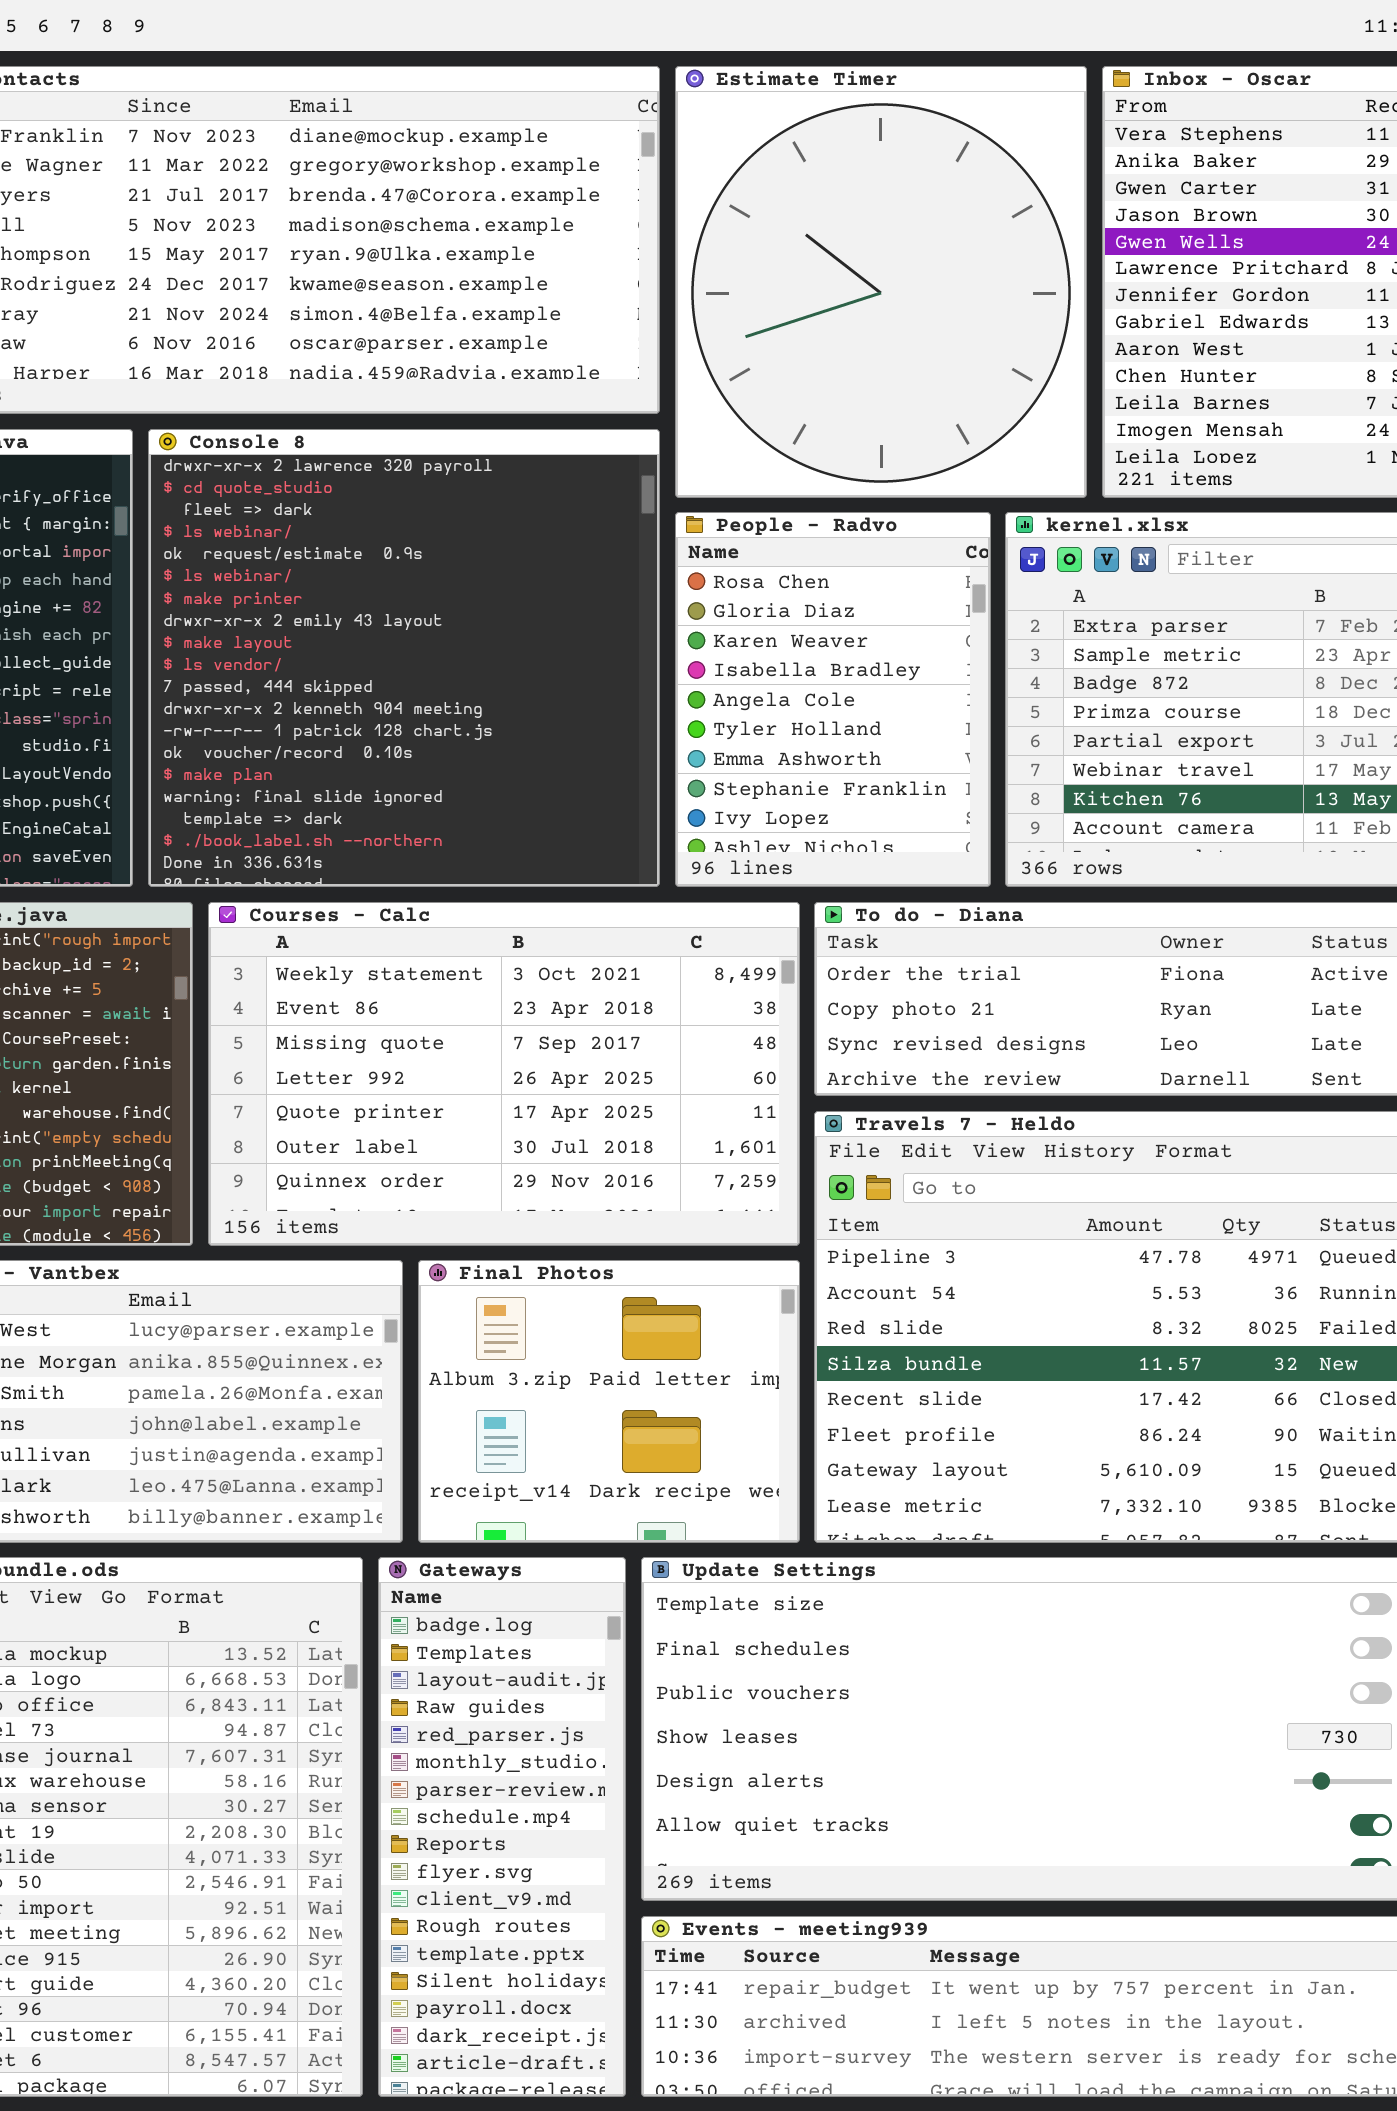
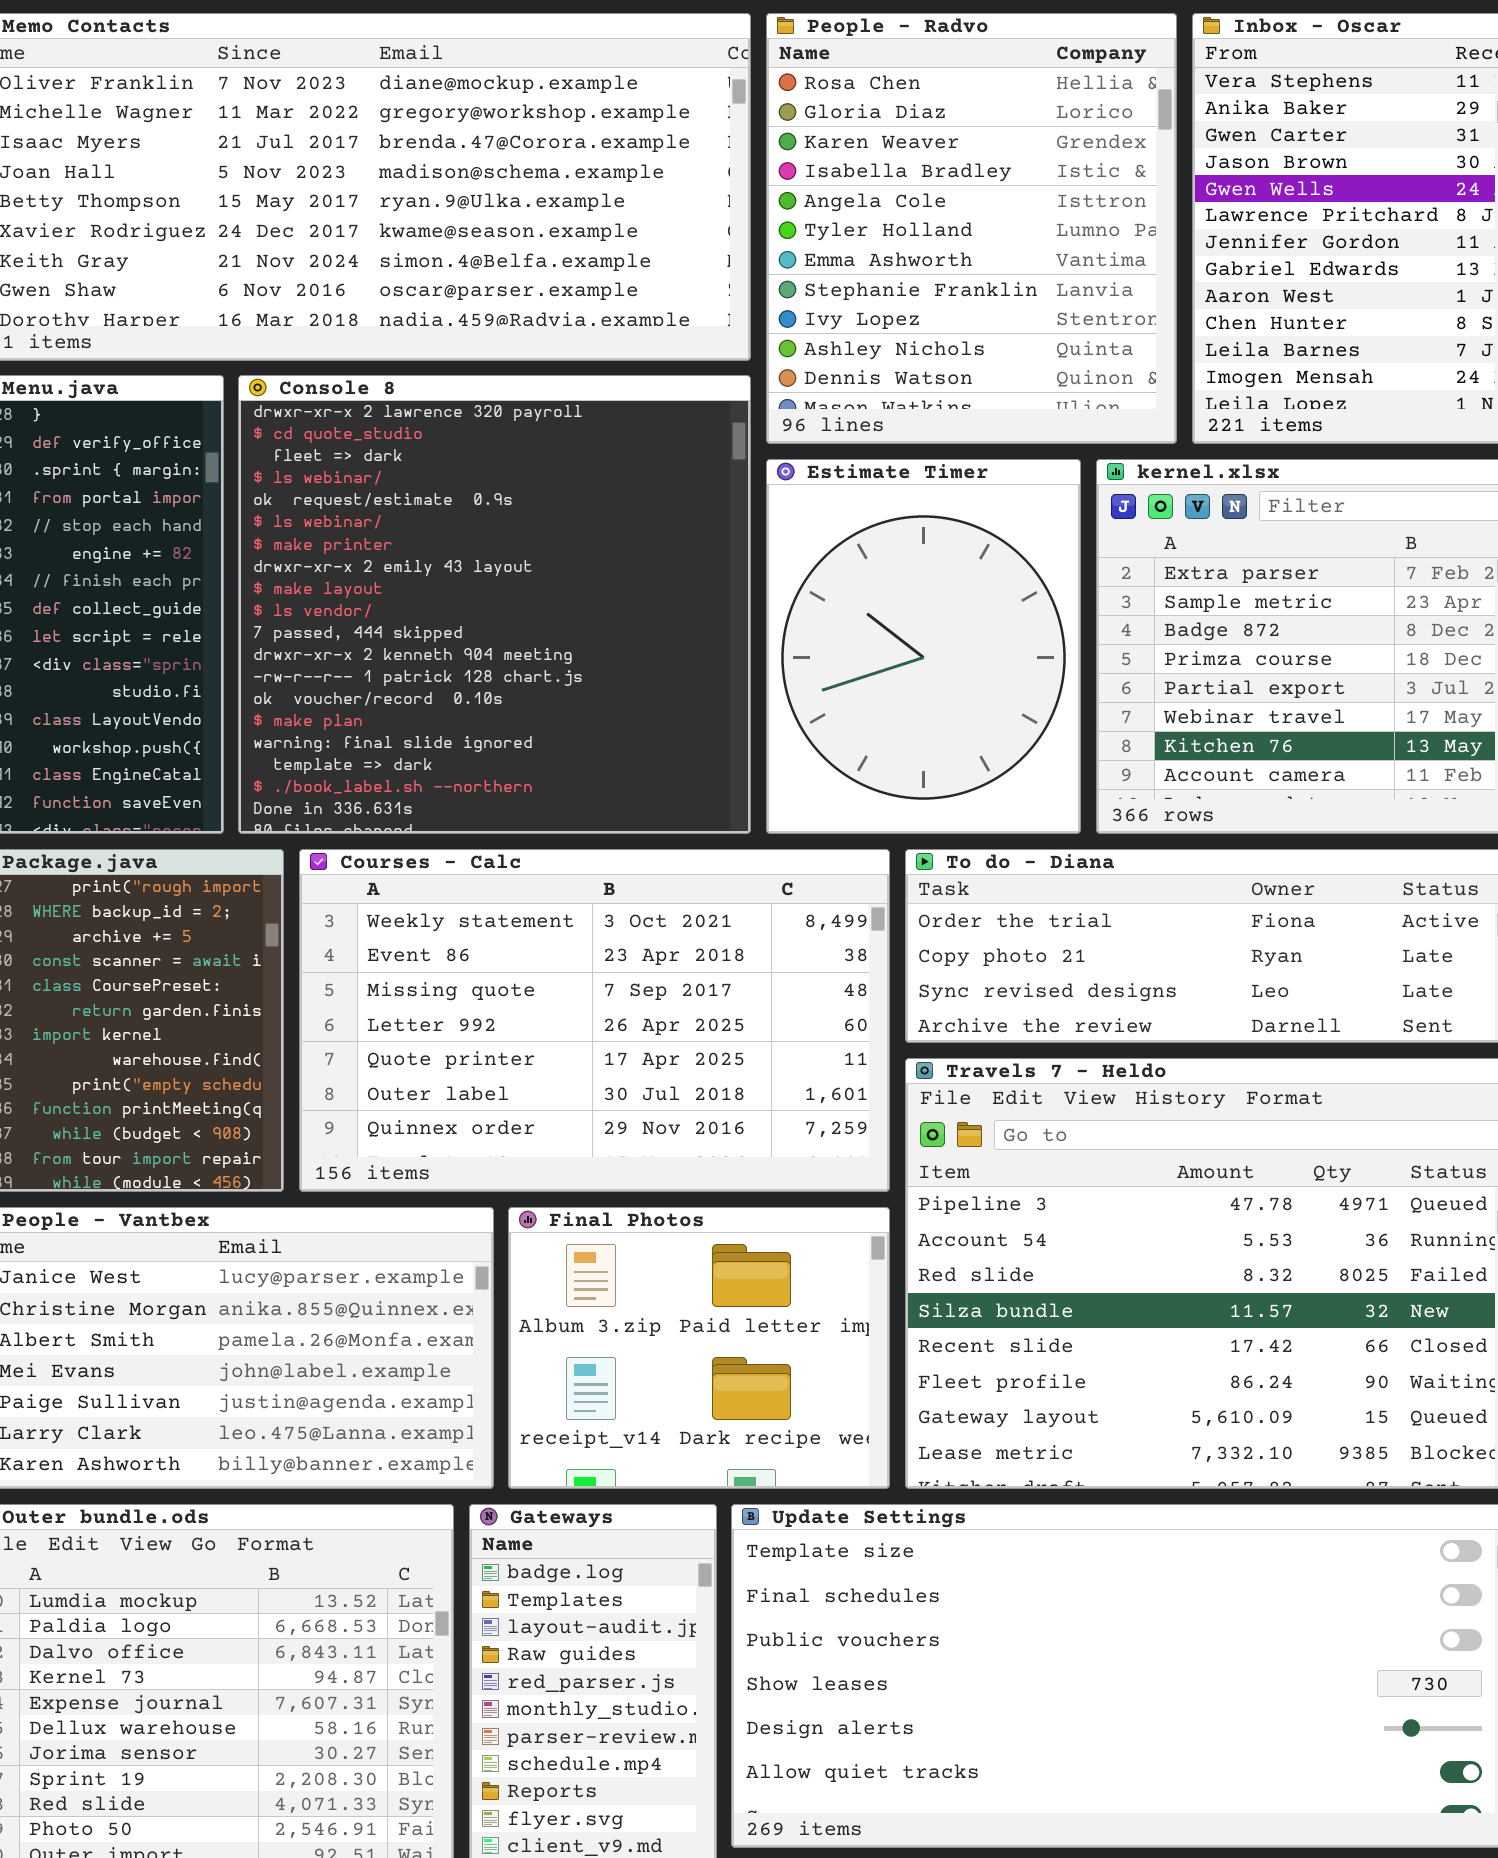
Estimate Timer: [675,66,1087,498] -> [766,459,1081,834], moved, resized
People - Radvo: [675,512,991,887] -> [766,13,1177,444], moved, resized

